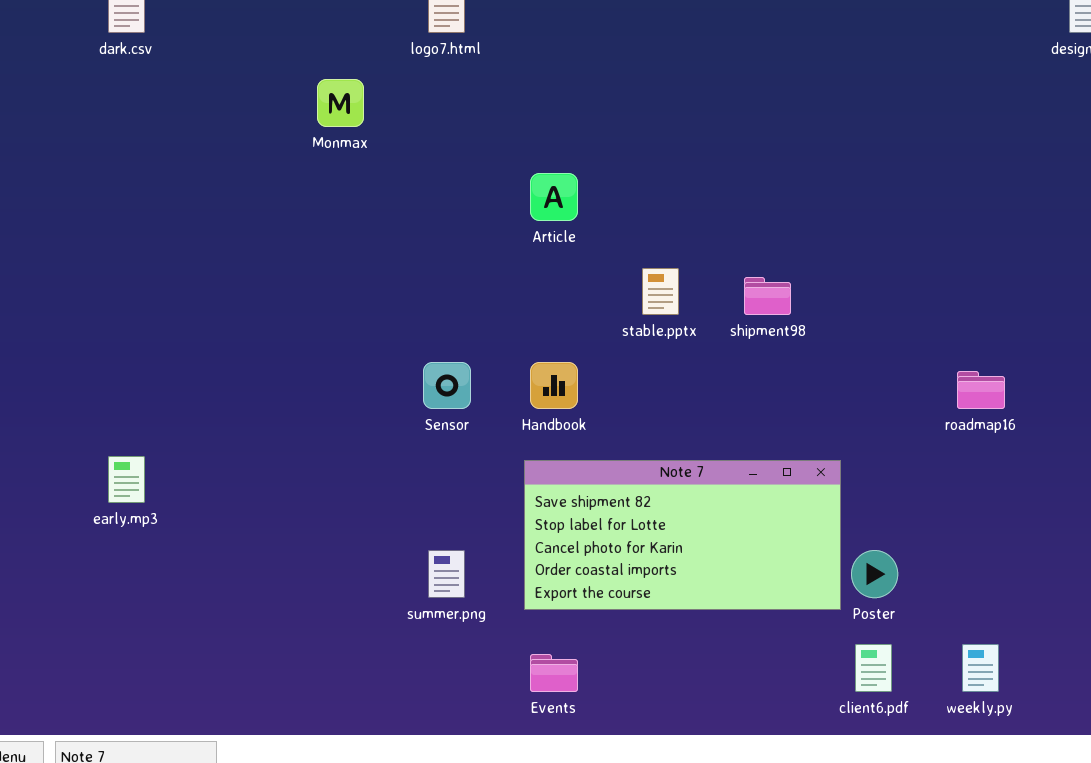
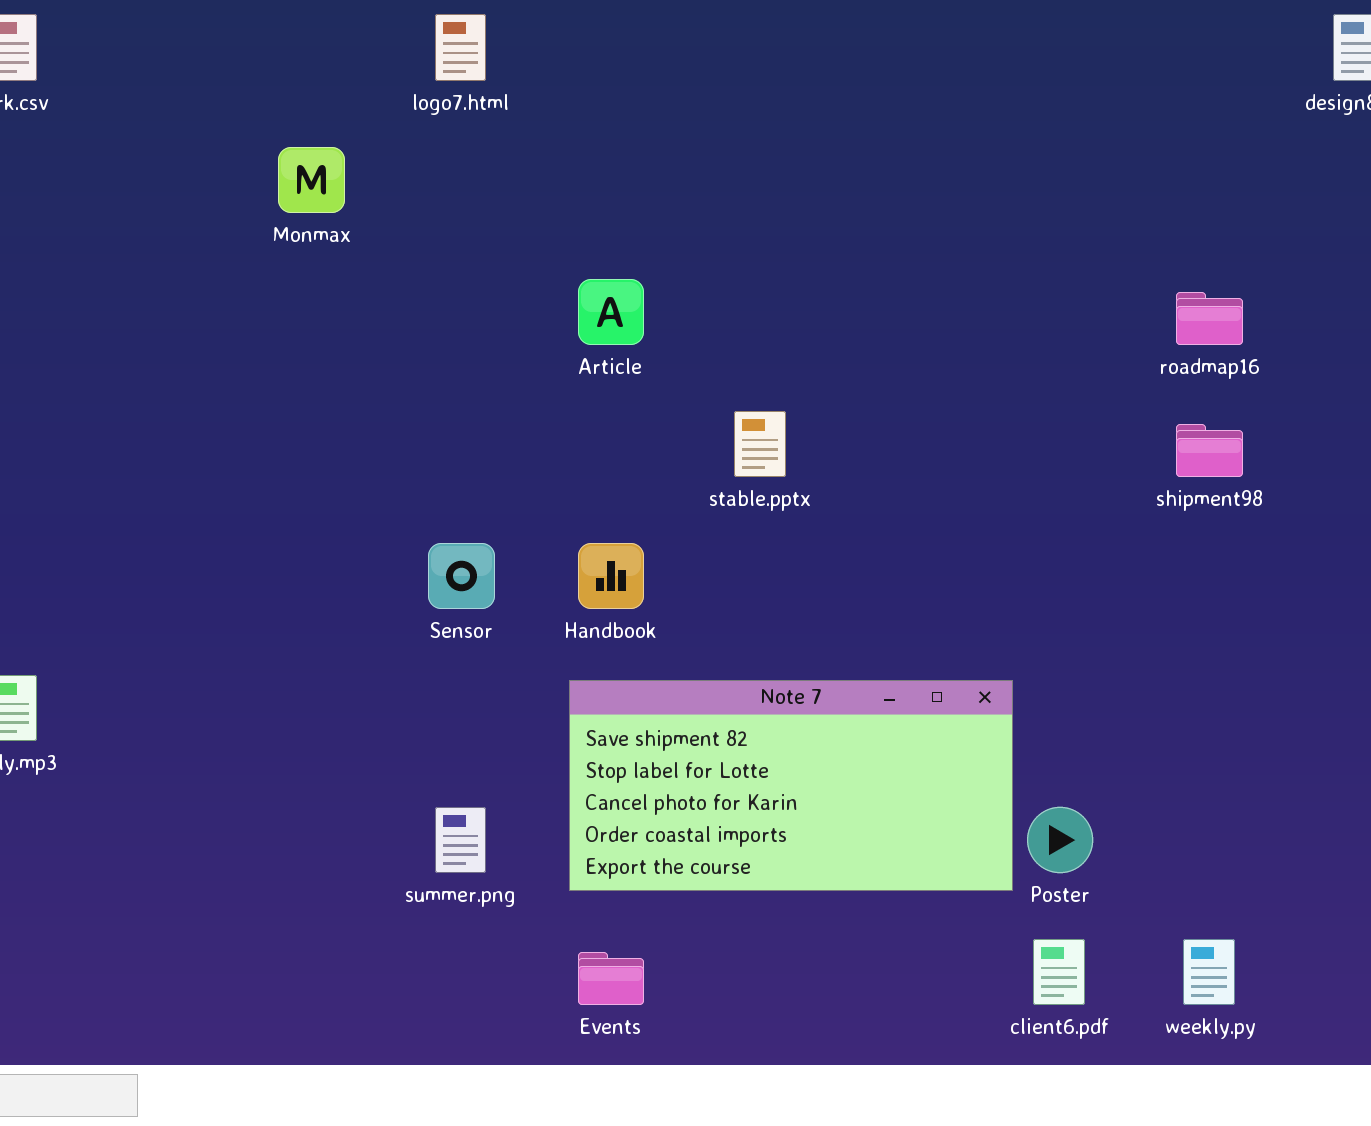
shipment98: [744,277,791,315] -> [1176,424,1243,477], moved
roadmap16: [957,371,1005,409] -> [1176,292,1243,345], moved

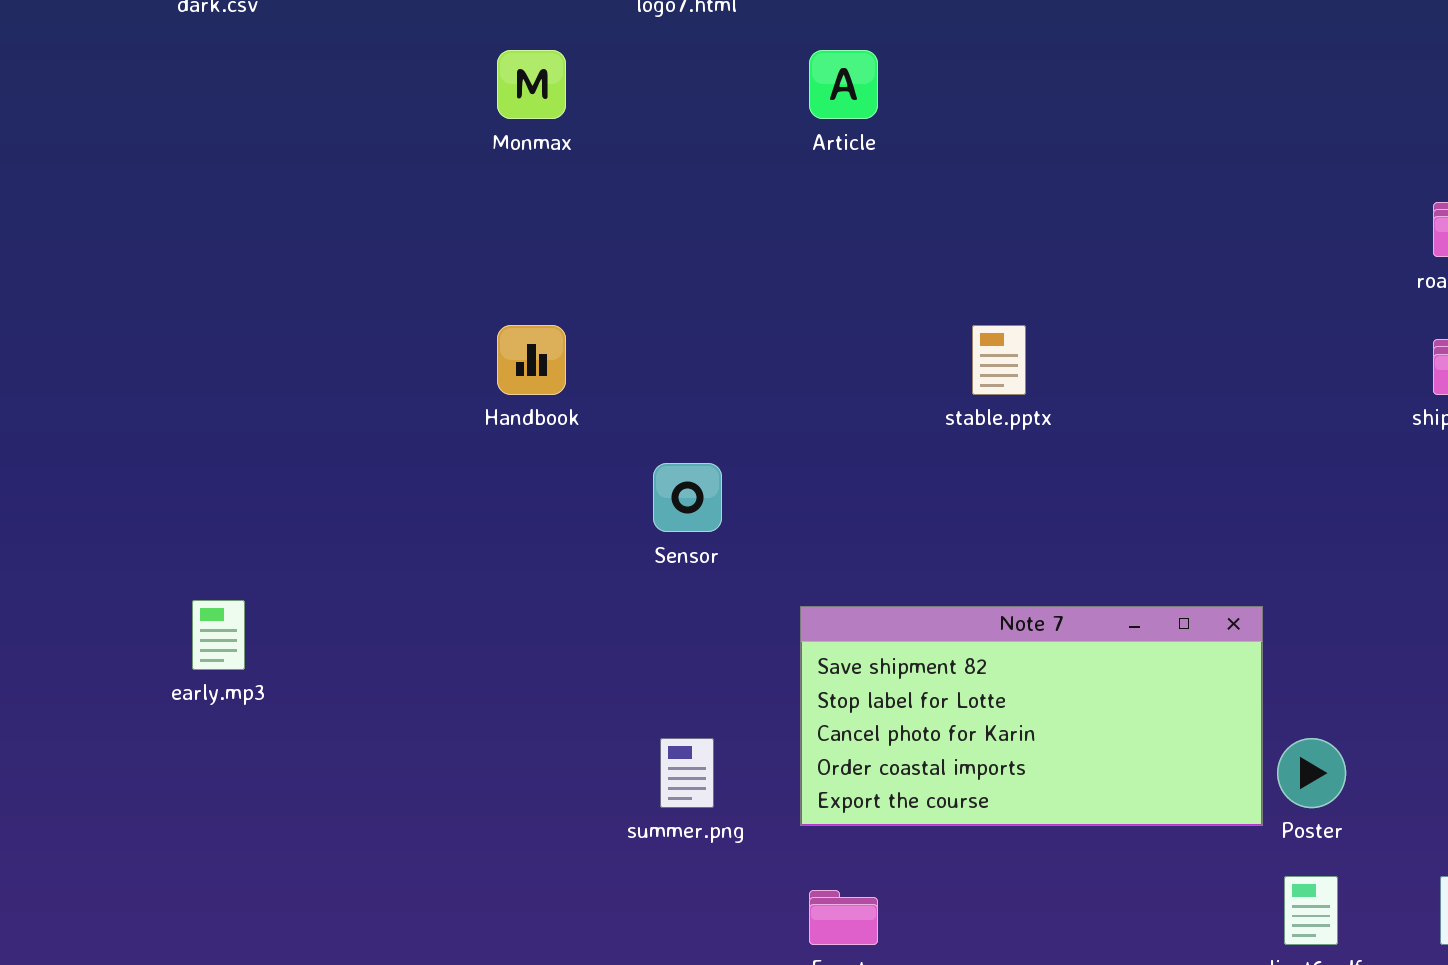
Article: [578,279,644,345] -> [809,50,878,119], moved
Handbook: [578,543,644,609] -> [497,325,566,395], moved

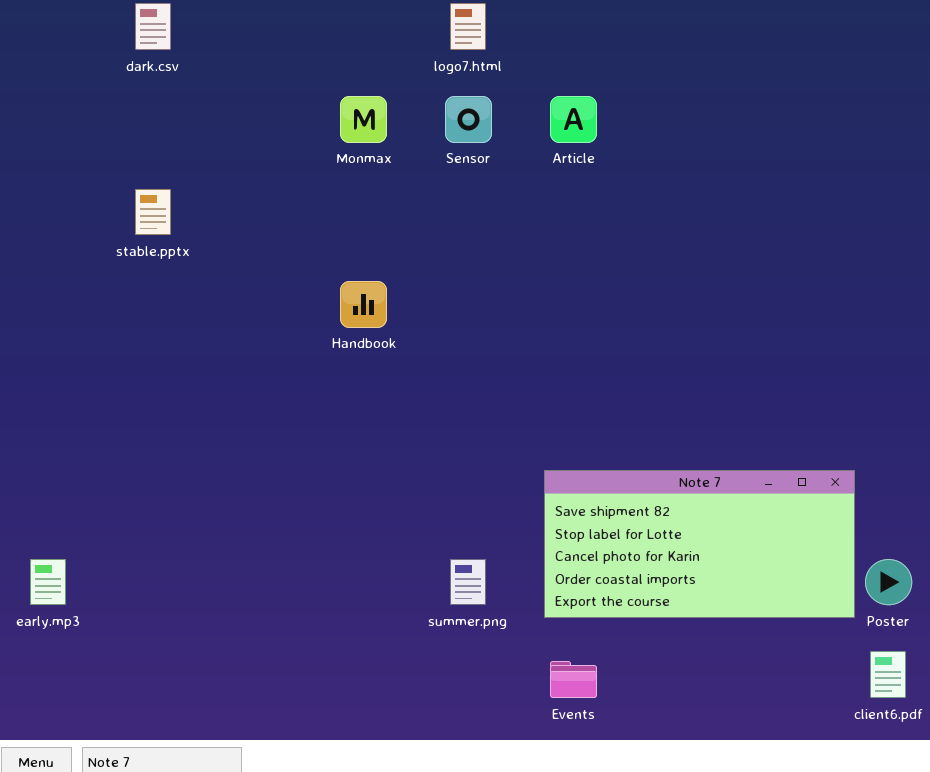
stable.pptx: [972,325,1026,395] -> [135,189,171,235], moved
Sensor: [653,463,722,532] -> [445,96,492,143], moved
early.mp3: [192,600,245,670] -> [30,559,66,605], moved

